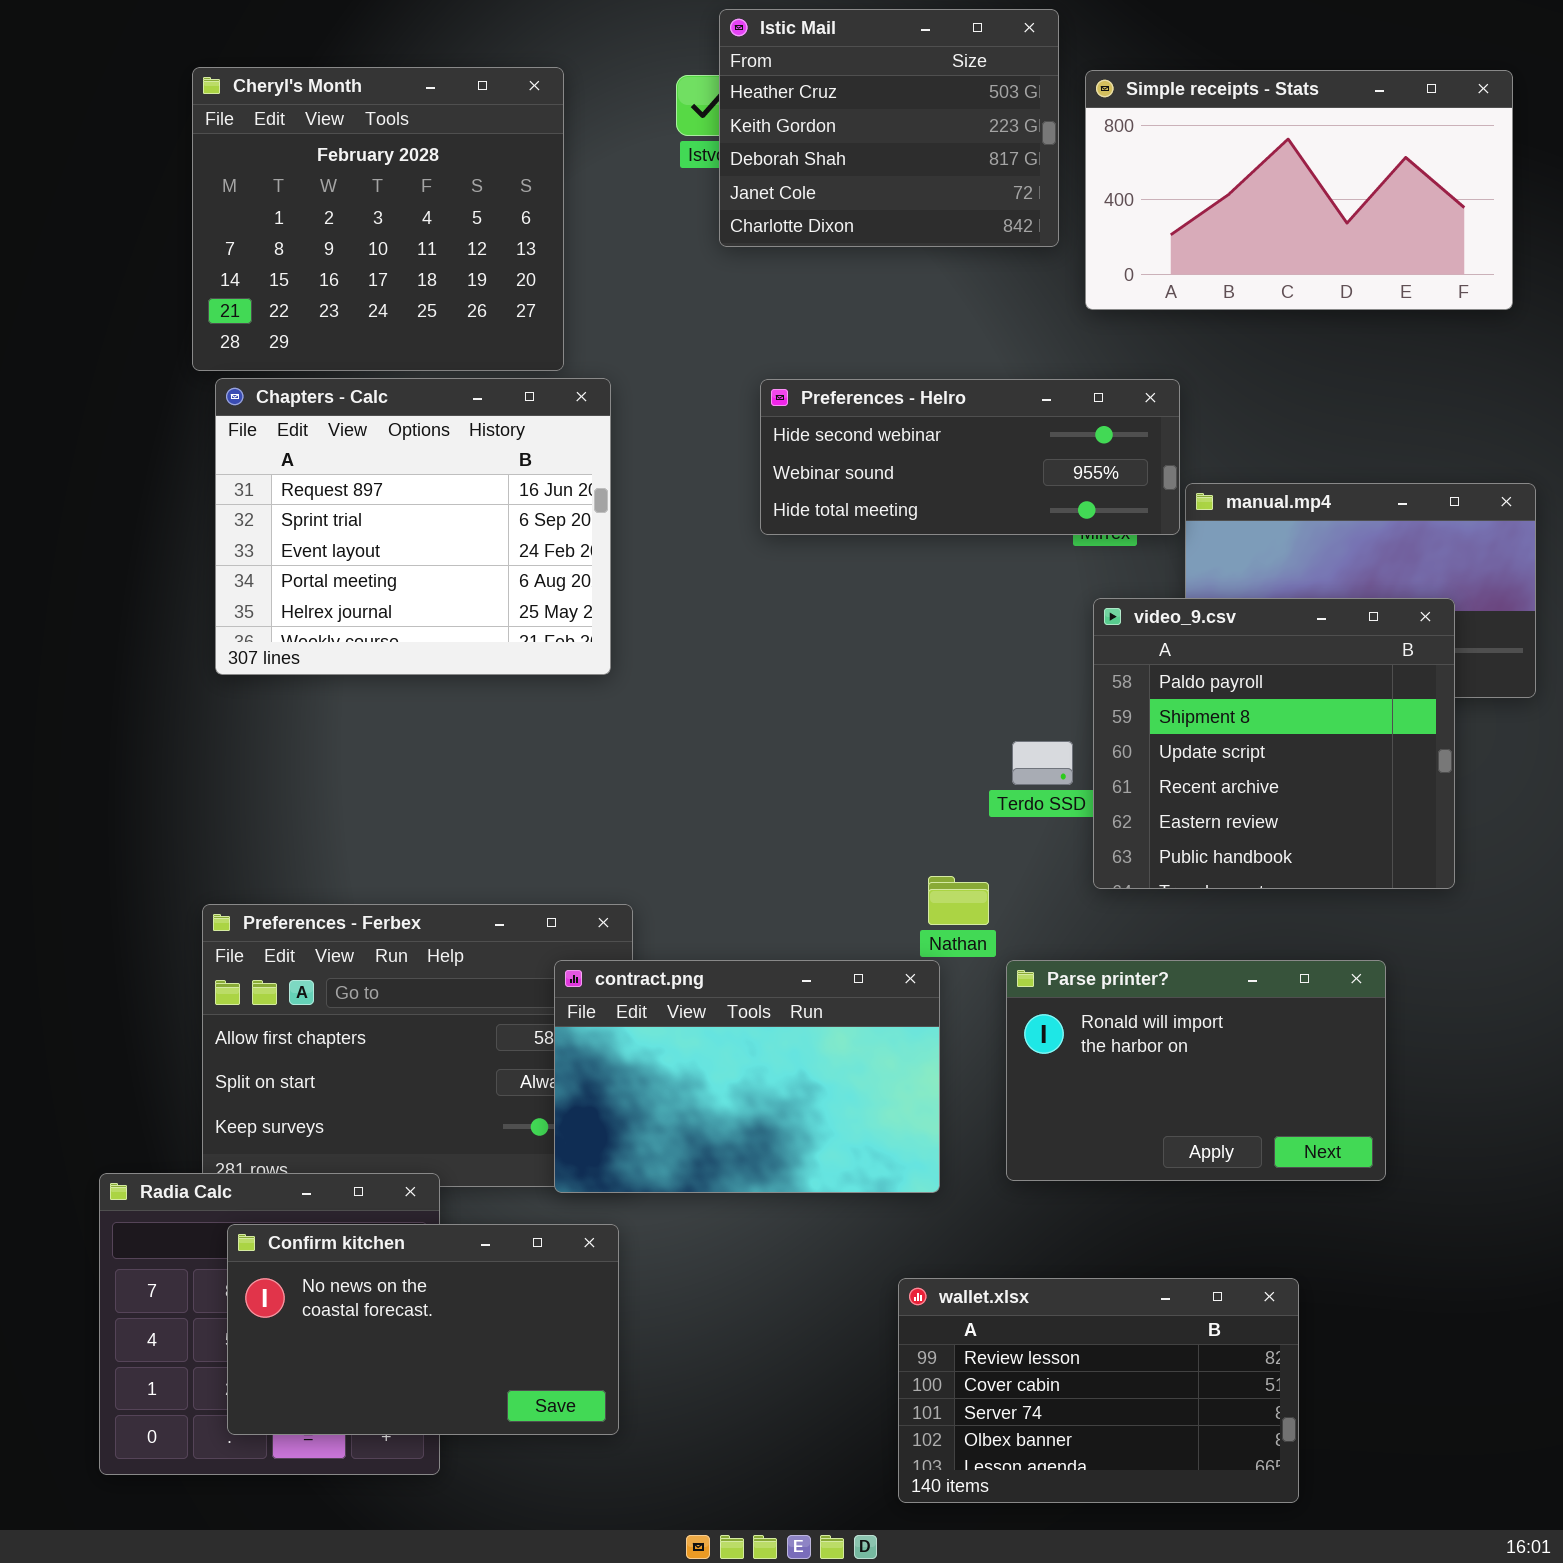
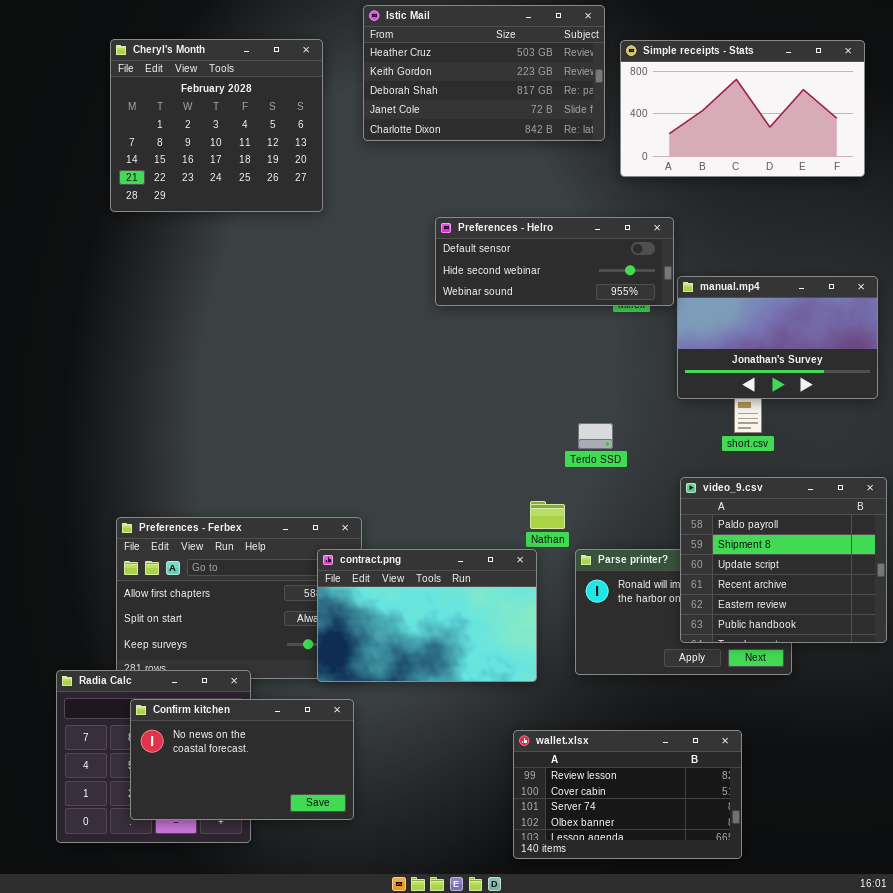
Istic Mail: [719,9,1059,247] -> [363,5,605,141], resized
Chapters - Calc: [215,378,611,675] -> none, closed
Preferences - Helro: [760,379,1180,535] -> [435,217,674,306], scrolled up 1 row
video_9.csv: [1093,598,1455,889] -> [680,477,887,643], moved

